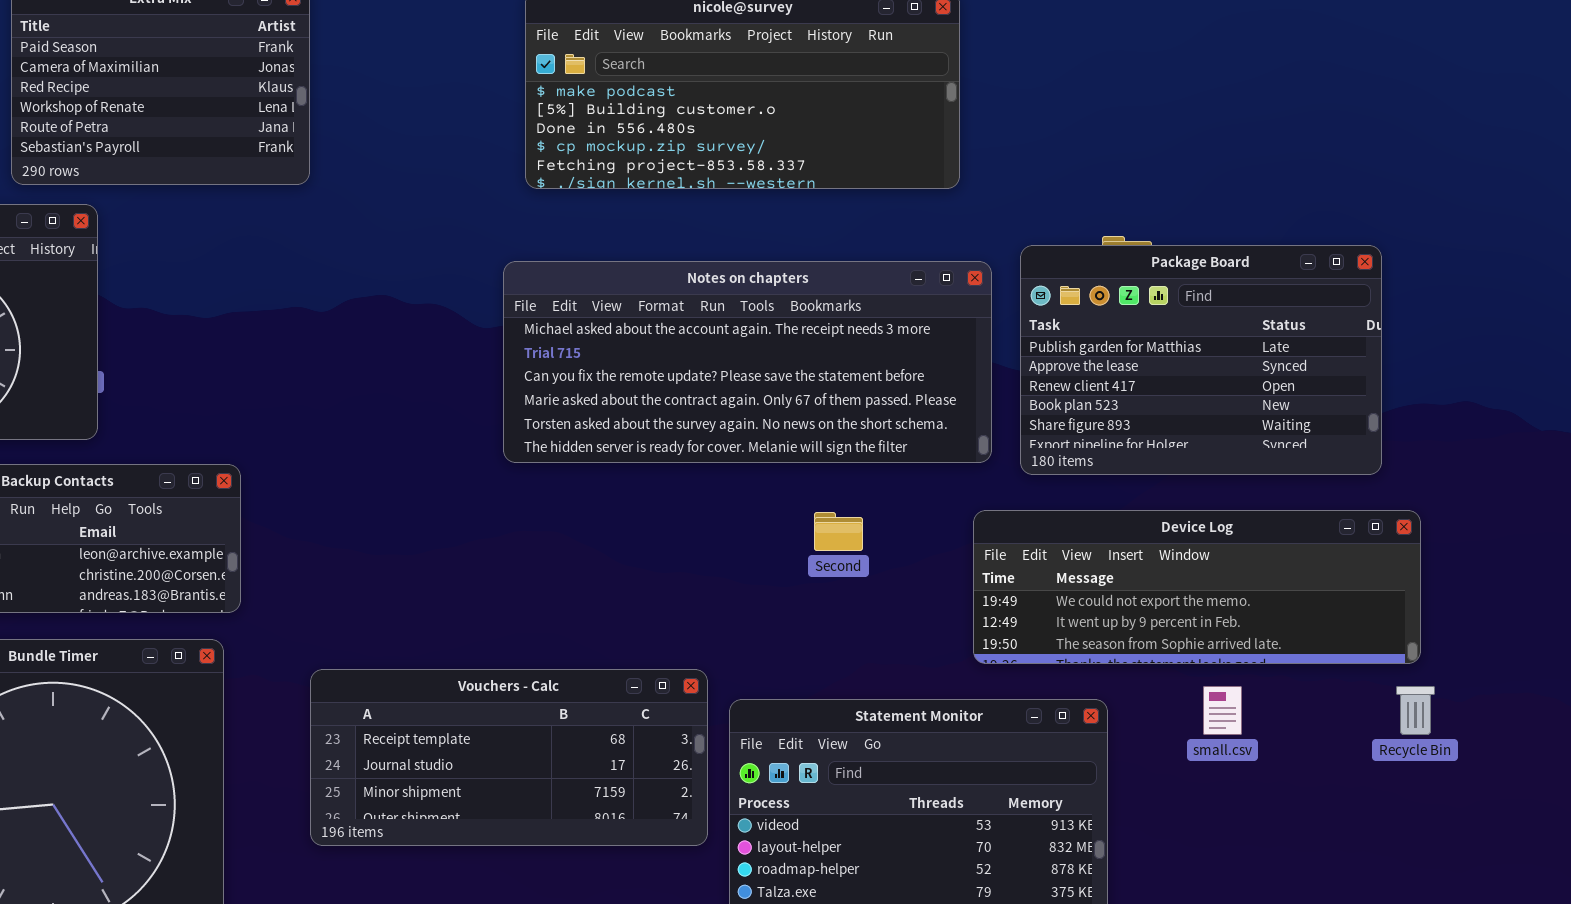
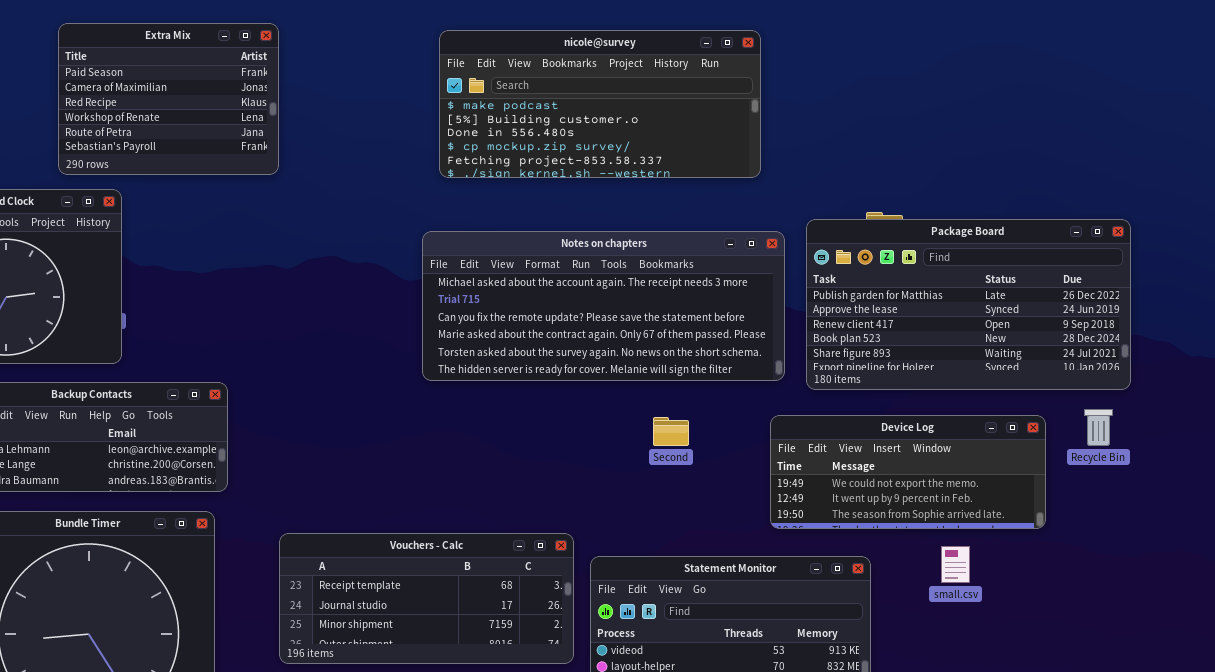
Package Board: [1020,245,1382,475] -> [806,219,1131,390], resized
Device Log: [973,510,1421,664] -> [770,415,1046,529], resized
Recycle Bin: [1396,686,1435,735] -> [1084,409,1113,446], moved

